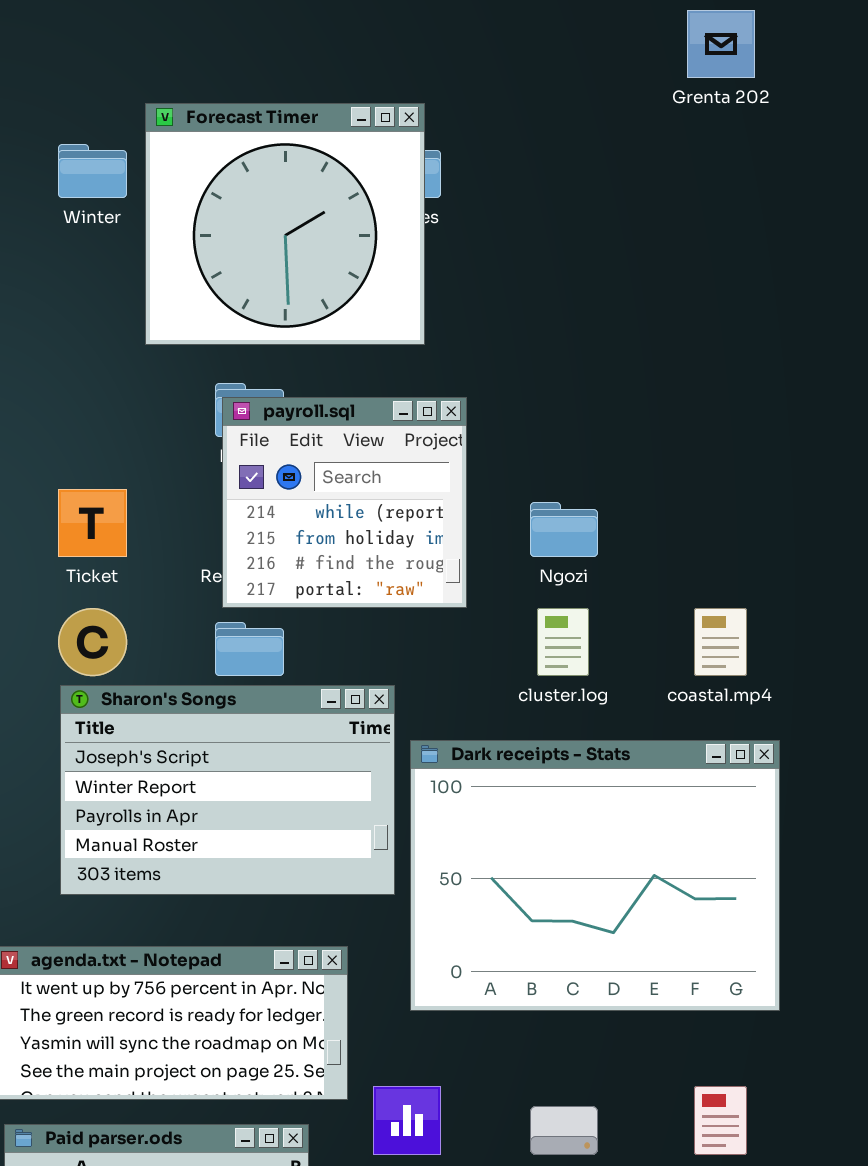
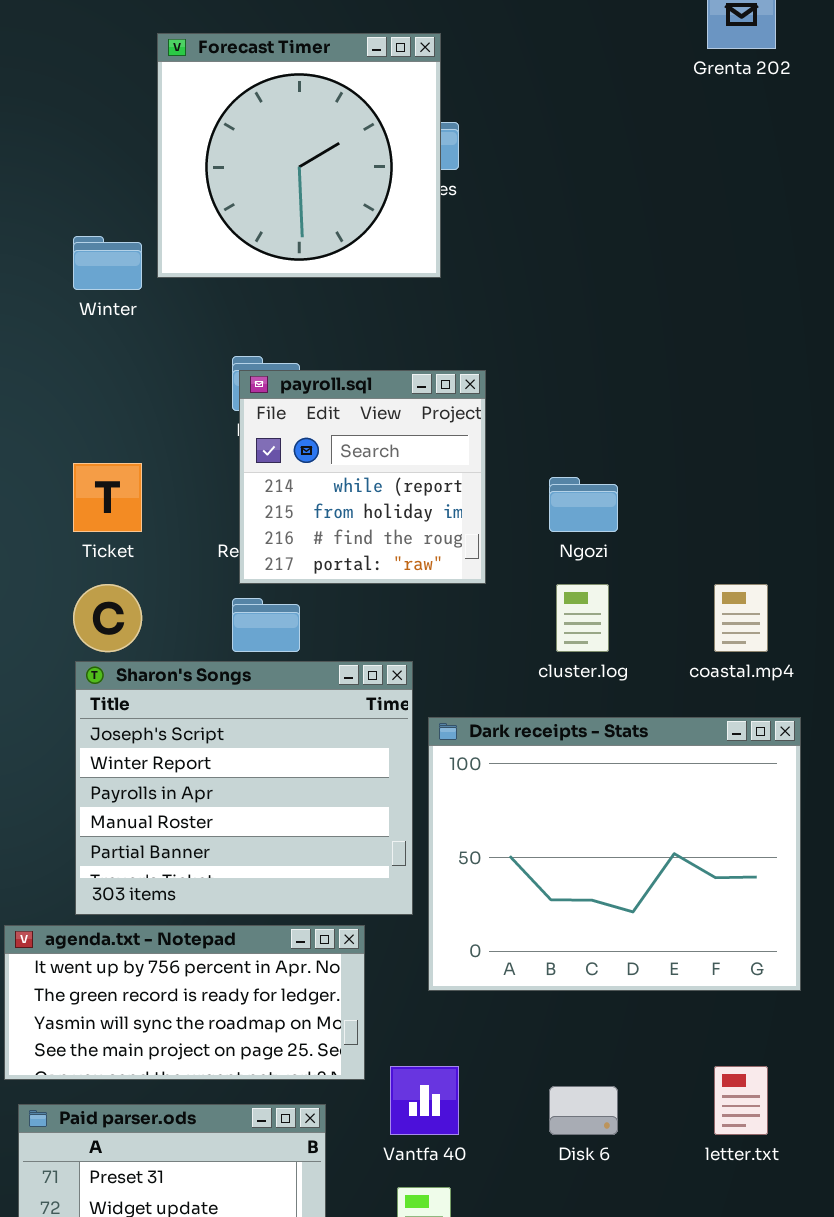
Forecast Timer: [145,103,425,345] -> [157,33,441,278], moved
Winter: [58,144,127,198] -> [73,236,142,290], moved
Sharon's Songs: [60,685,395,895] -> [75,661,413,915], resized

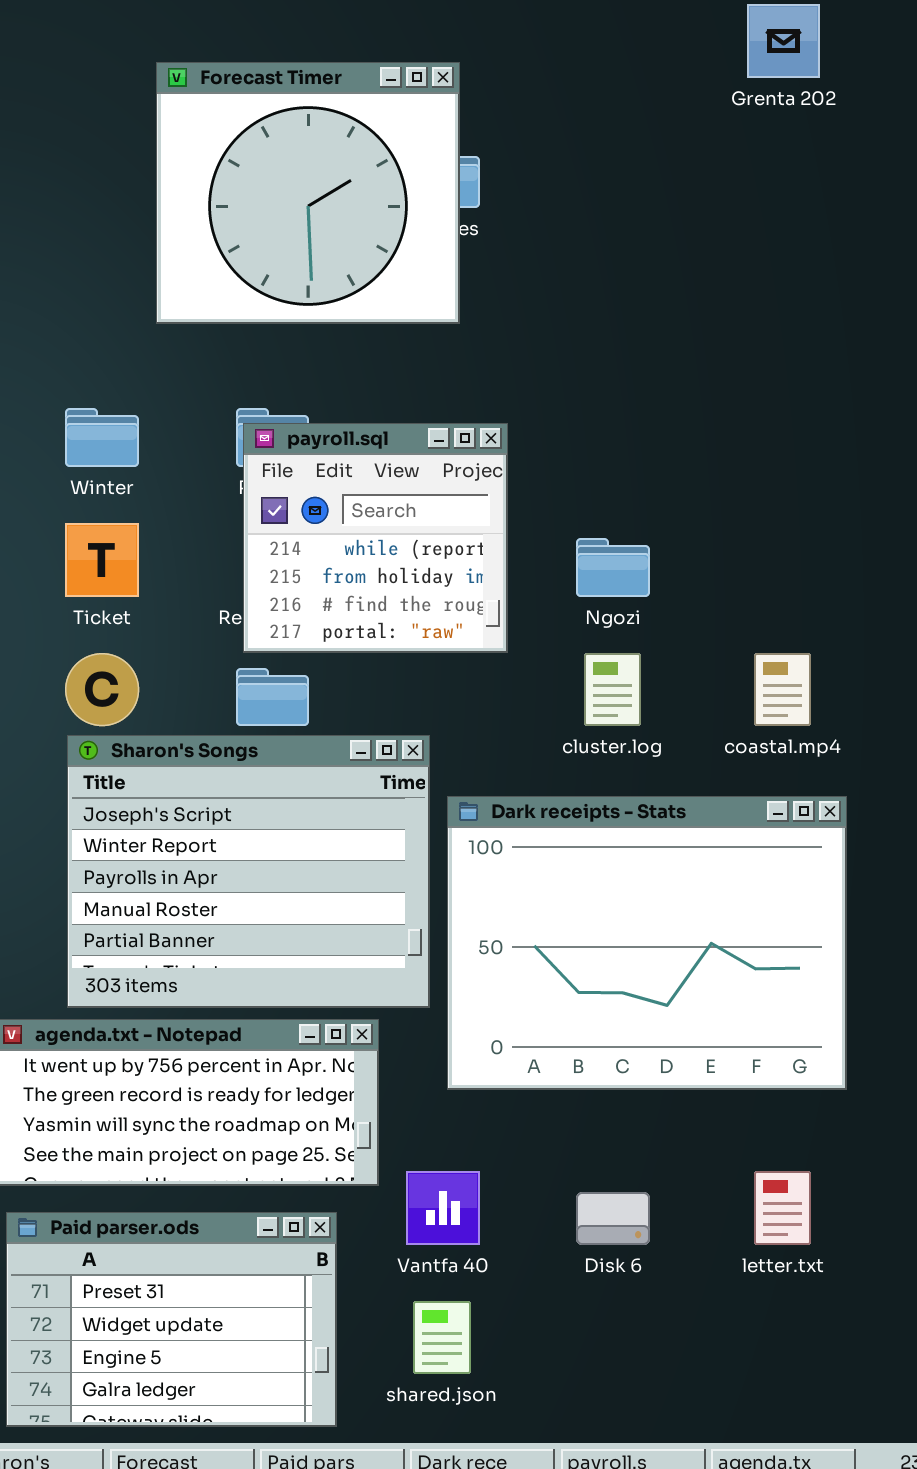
Winter: [73,236,142,290] -> [65,408,139,467], moved

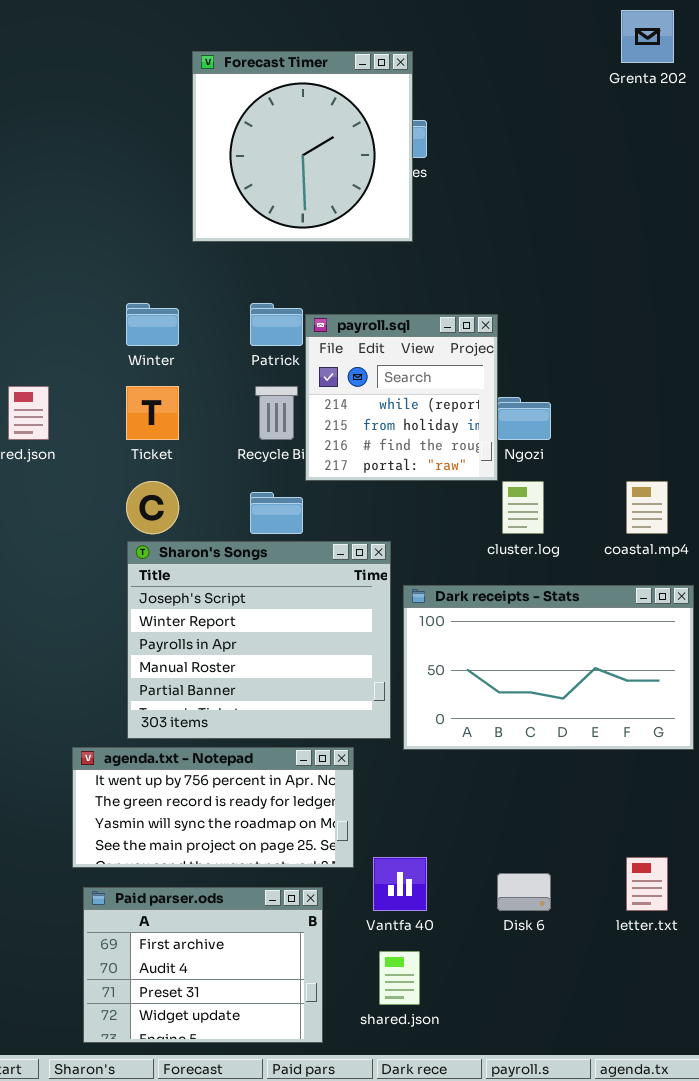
payroll.sql: [243,423,508,653] -> [305,314,498,481], moved
Dark receipts - Stats: [447,796,847,1090] -> [403,585,694,750], resized
Paid parser.ods: [6,1212,337,1427] -> [83,887,323,1043], scrolled up 2 rows

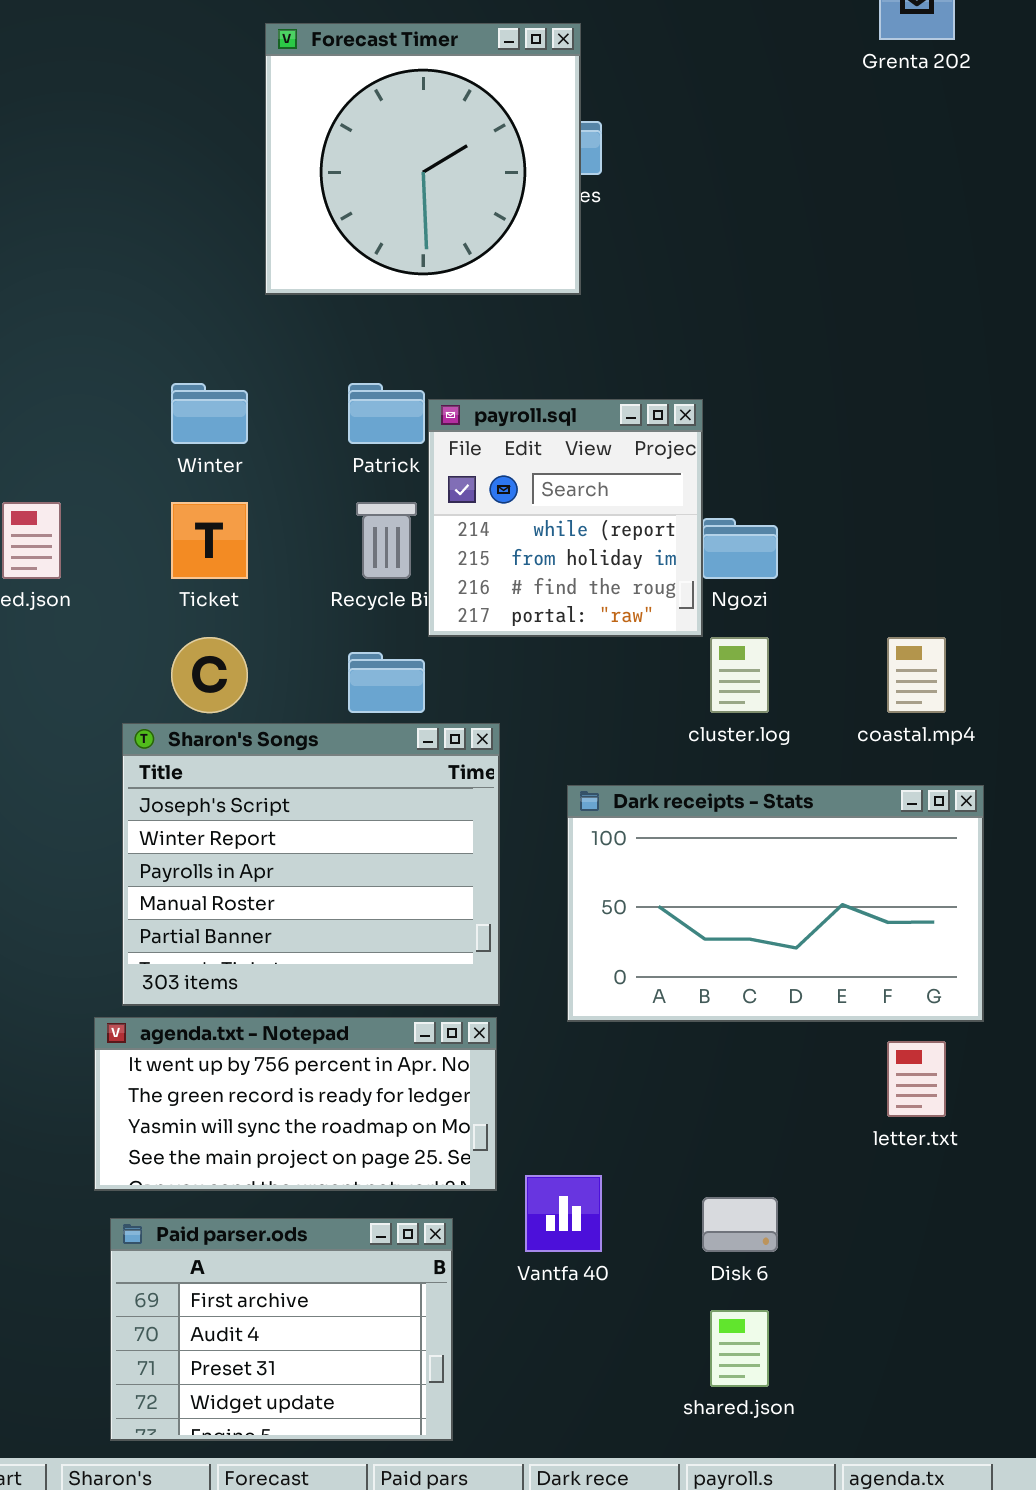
Sharon's Songs: [127,541,391,739] -> [122,723,500,1006], moved
letter.txt: [626,857,668,911] -> [887,1041,946,1117], moved
shared.json: [379,951,420,1005] -> [710,1310,769,1387], moved

